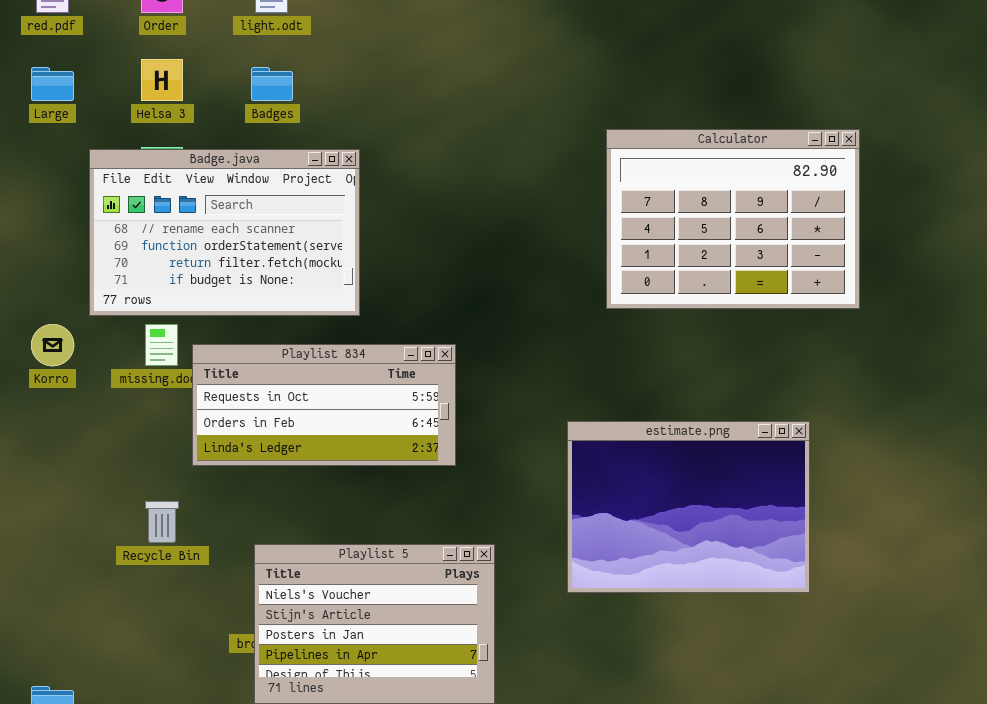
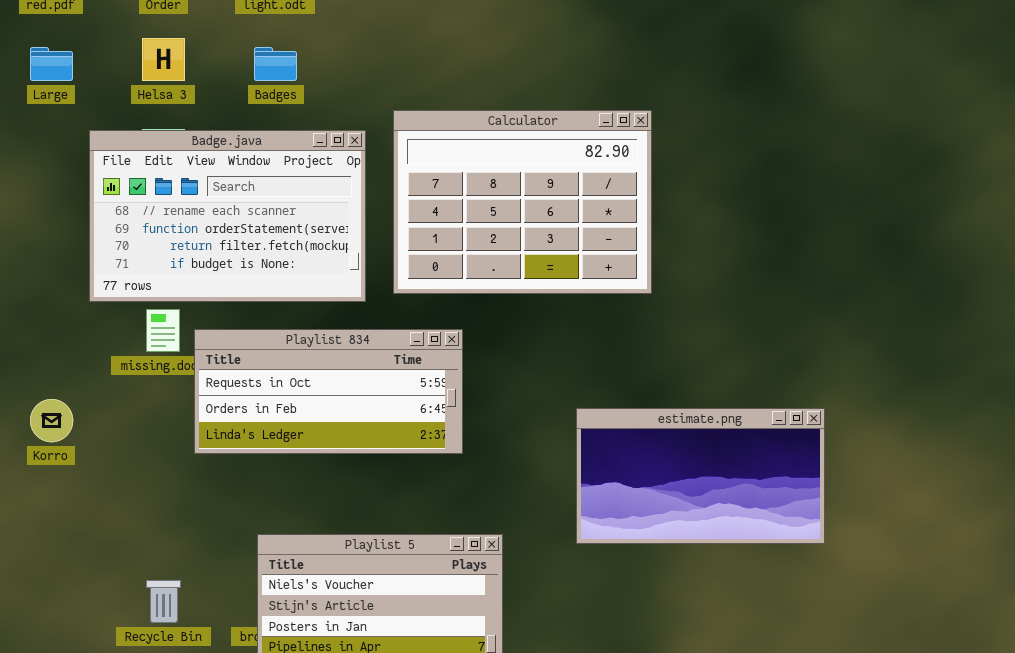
Calculator: [606,129,860,309] -> [393,110,652,294], moved
Korro: [31,324,74,366] -> [30,399,73,442], moved
estimate.png: [567,421,810,593] -> [576,408,825,544], resized
Recycle Bin: [145,501,179,543] -> [146,580,181,623], moved

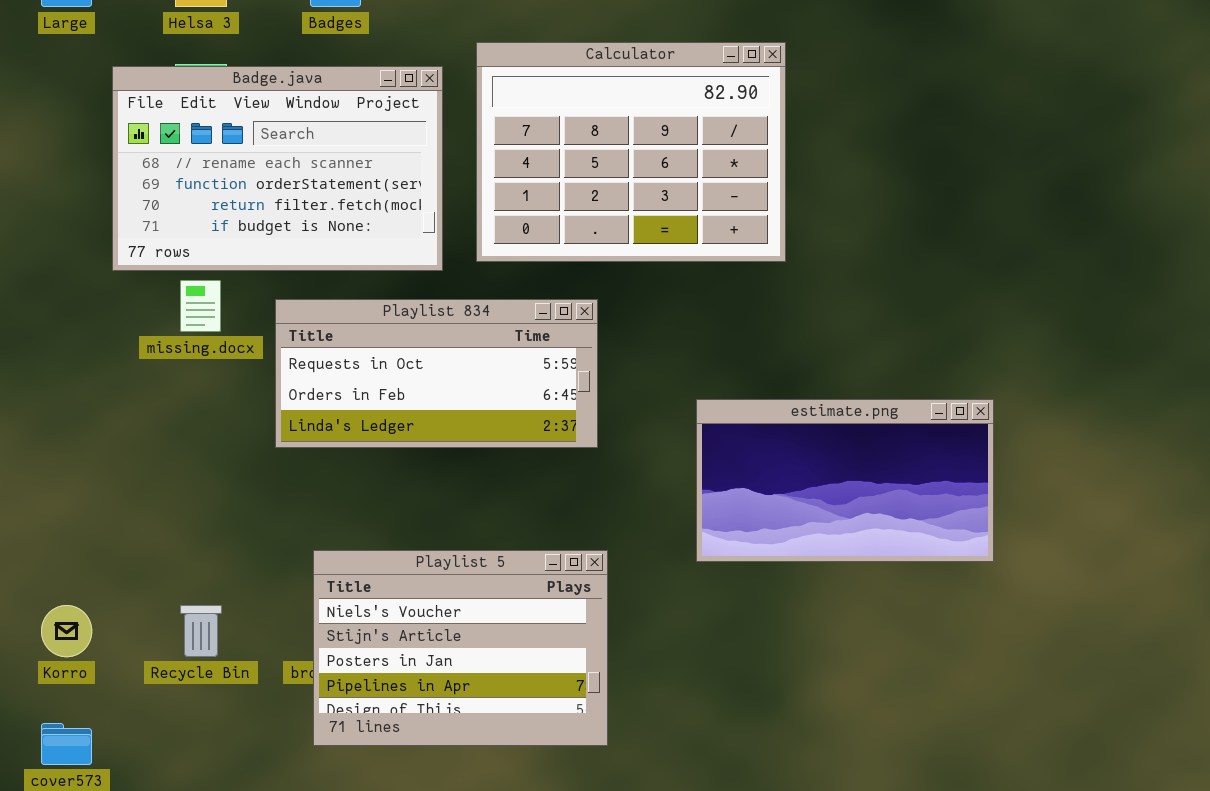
Playlist 834: [194,329,463,454] -> [275,299,598,448], moved
Korro: [30,399,73,442] -> [41,605,92,657], moved

